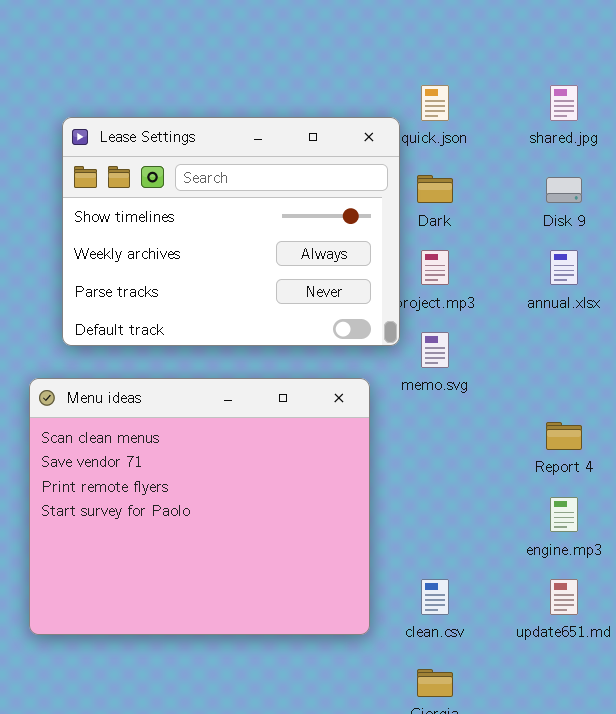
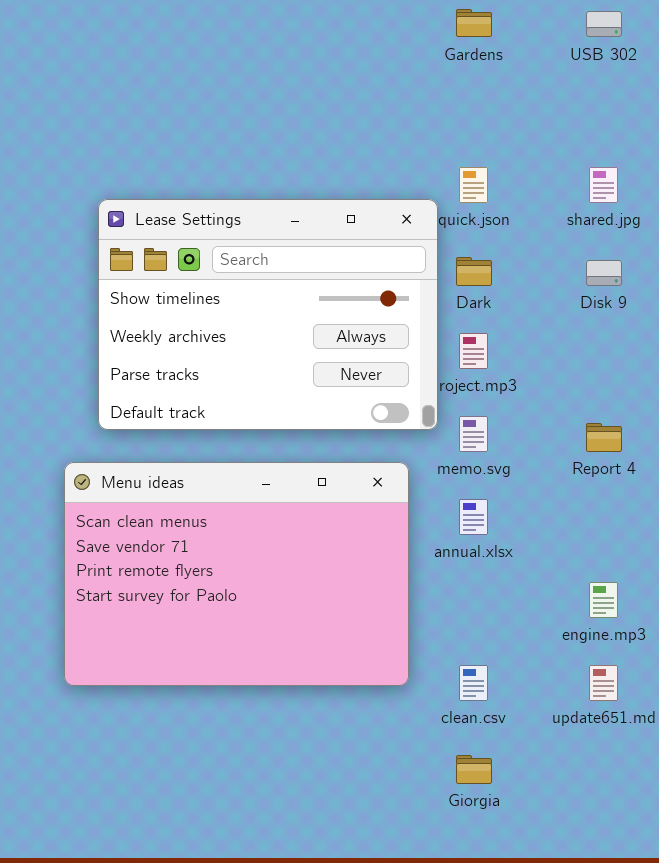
annual.xlsx: [550,250,578,285] -> [459,499,488,535], moved
Menu ideas: [29,378,370,635] -> [64,462,409,686], resized
Report 4: [546,422,582,450] -> [586,423,622,452], moved

